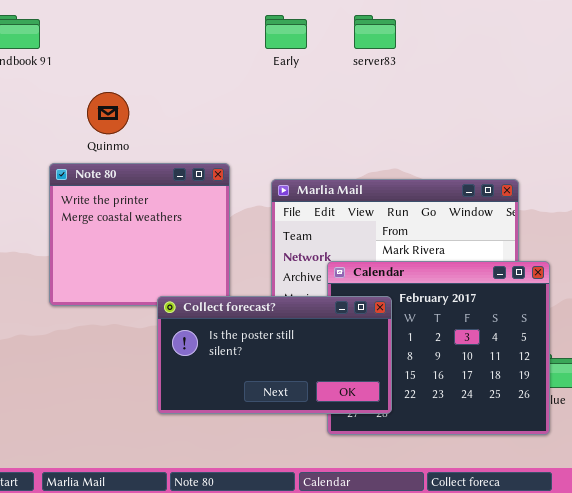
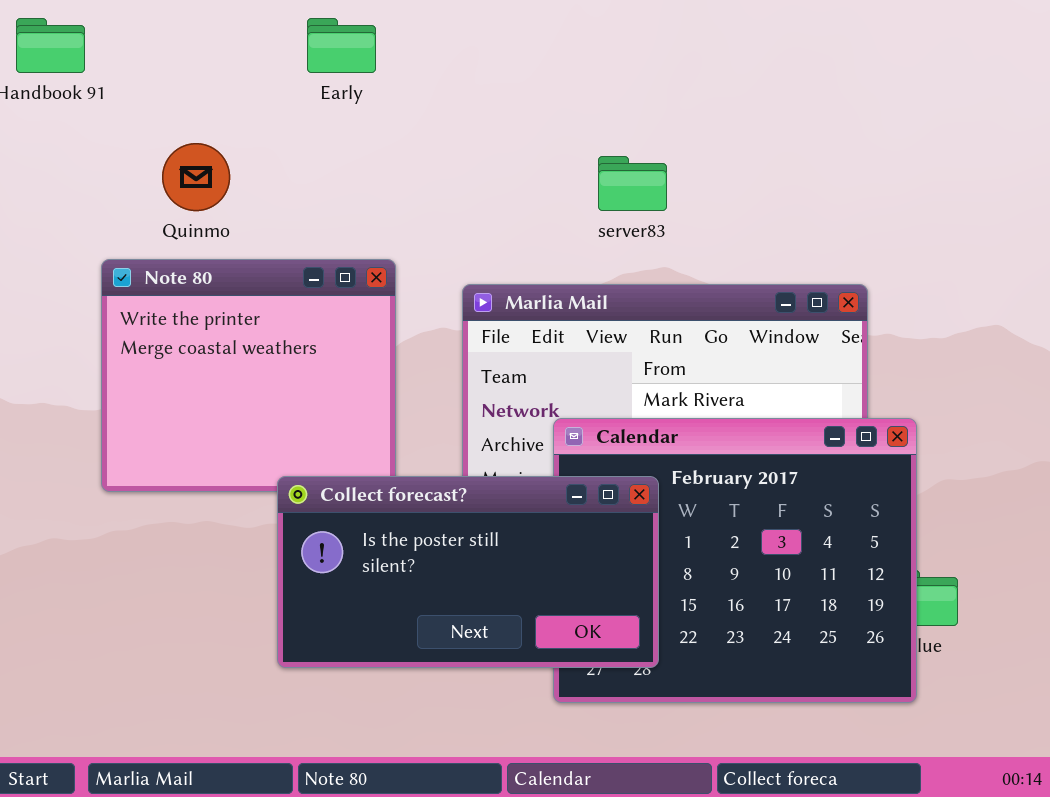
Early: [265,15,307,49] -> [307,18,376,73], moved
server83: [354,15,396,49] -> [598,156,667,211], moved

